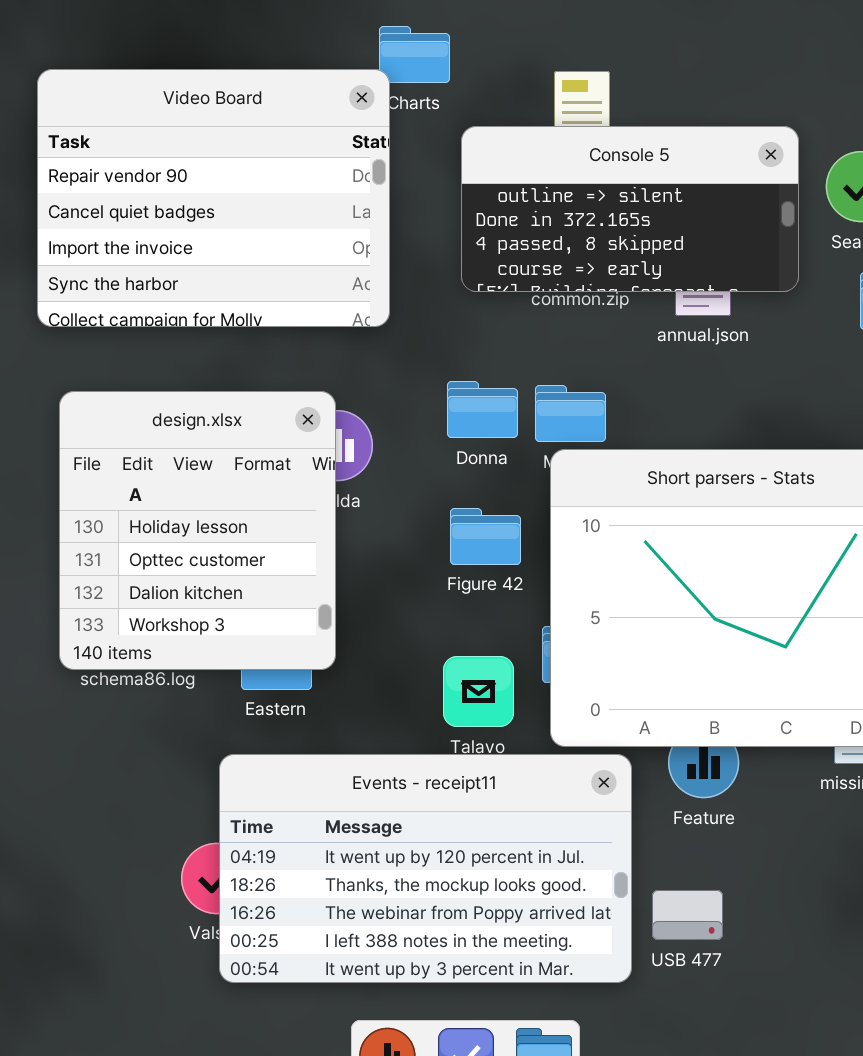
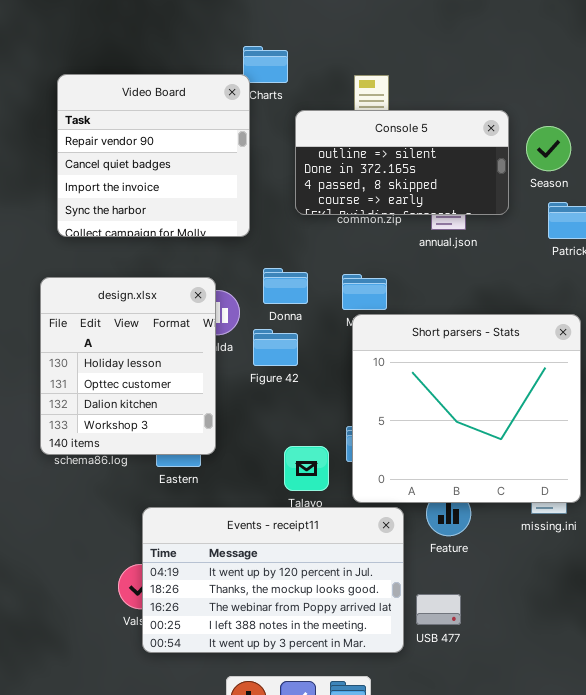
Video Board: [37,69,390,327] -> [57,74,250,237], resized
Donna: [447,381,518,438] -> [263,268,308,304], moved
Figure 42: [450,508,521,565] -> [253,329,298,366], moved

